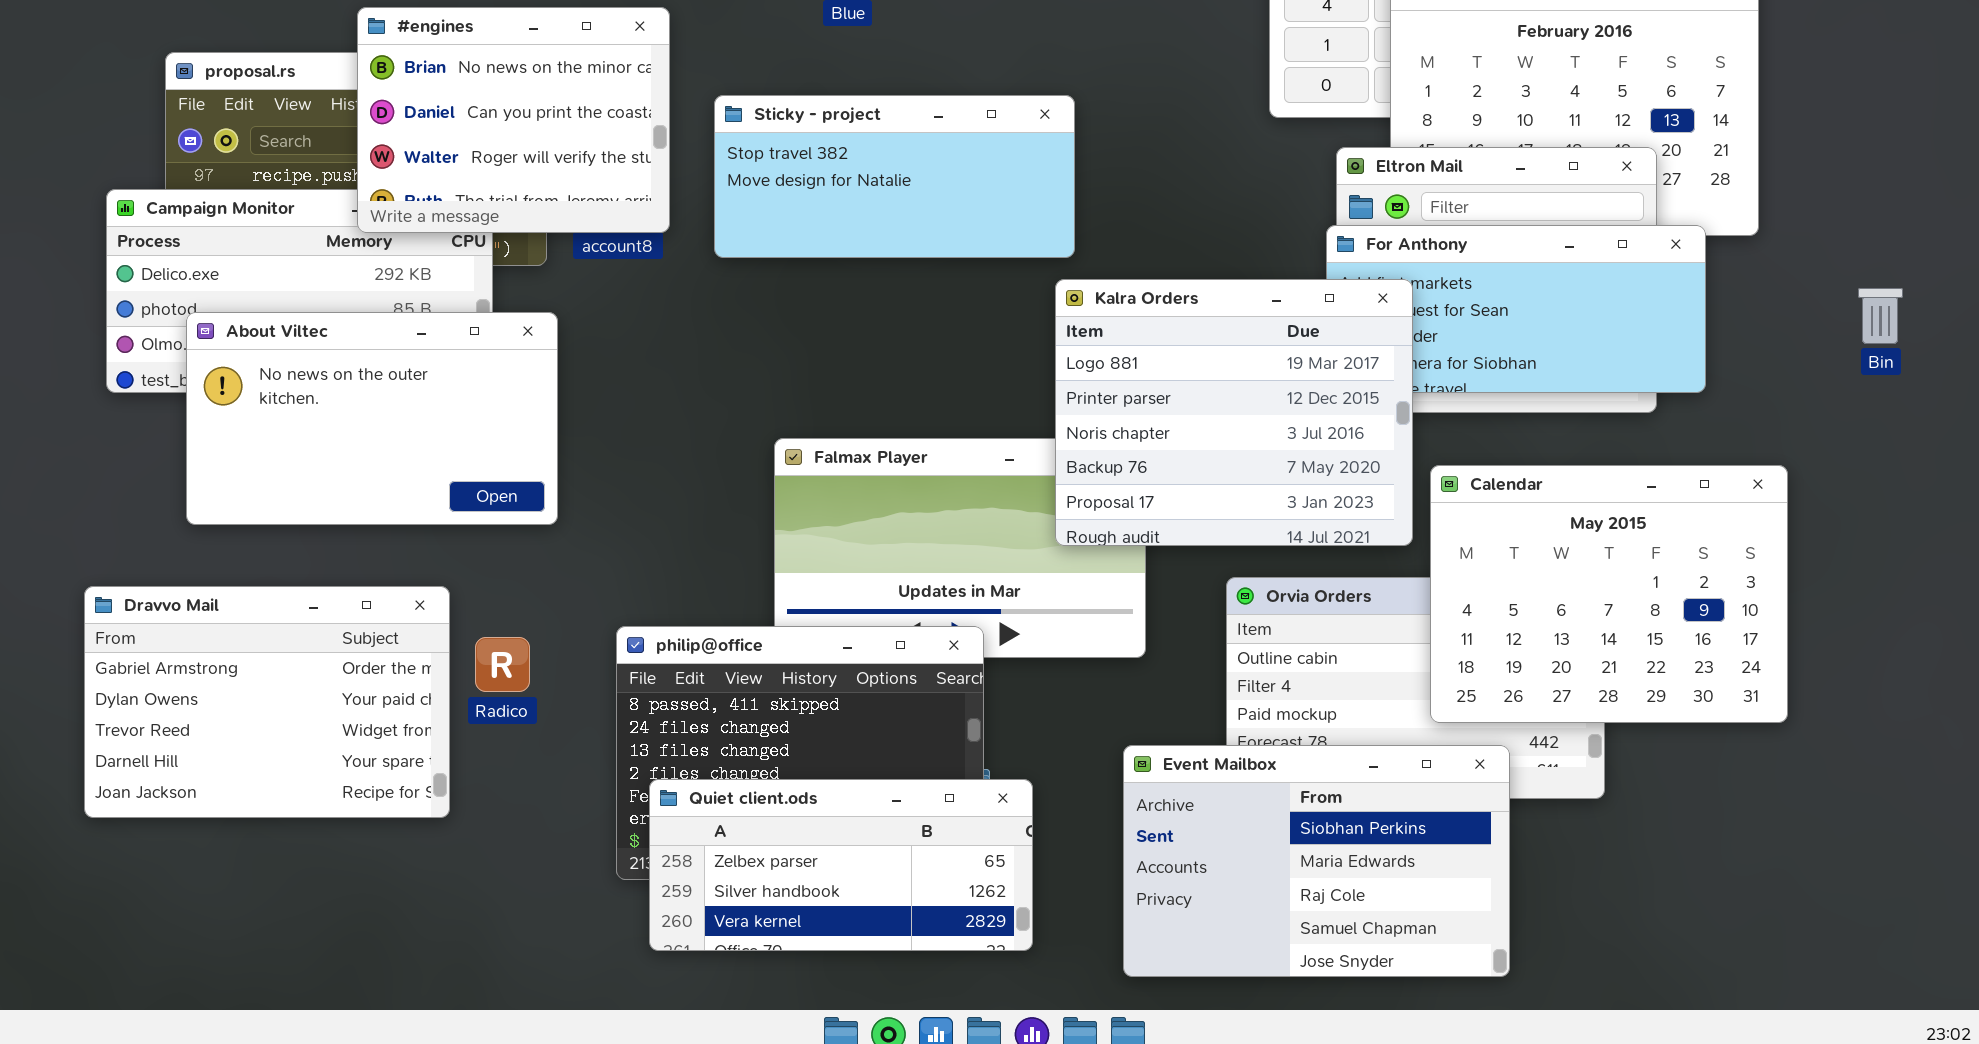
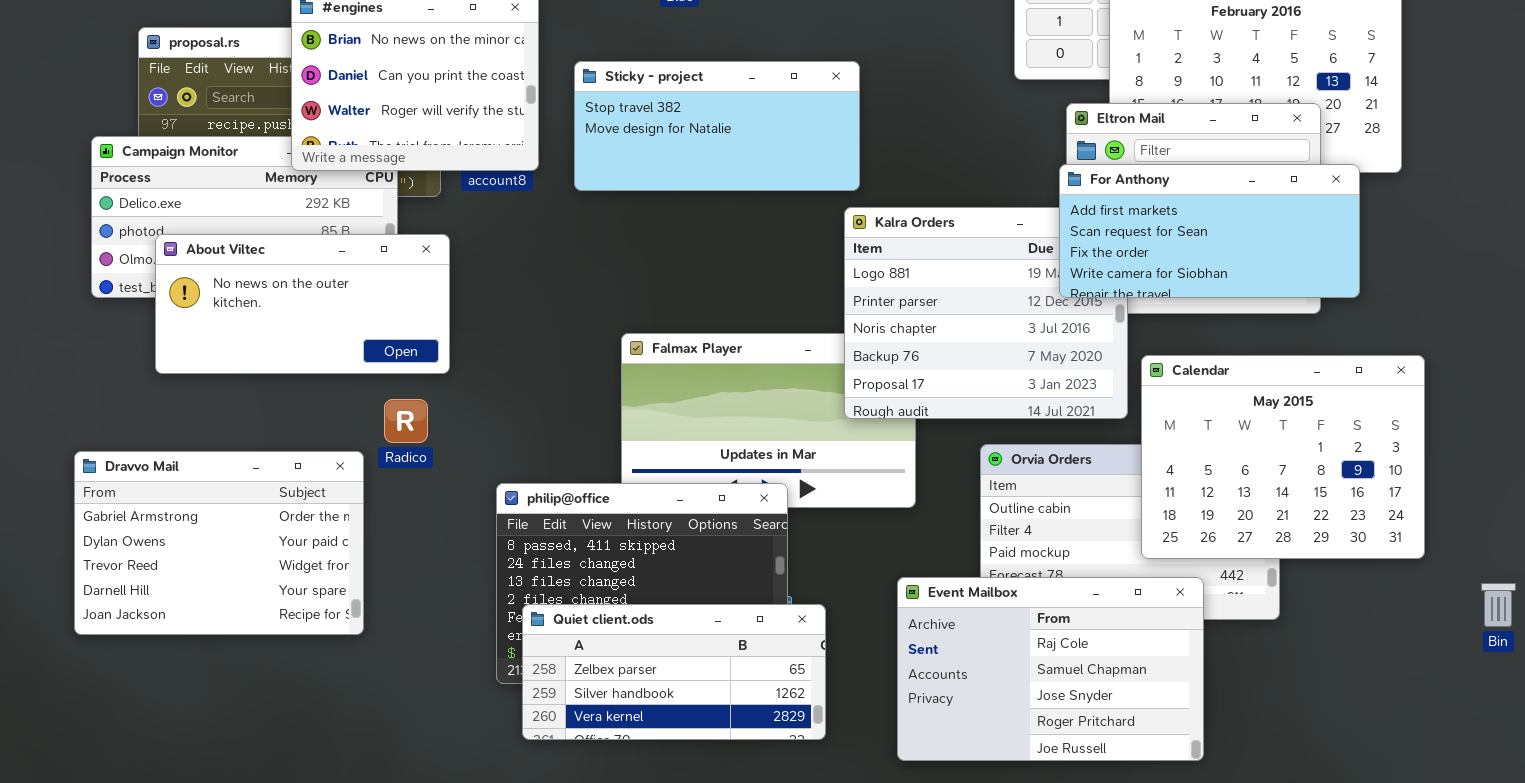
For Anthony: [1326,225,1706,393] -> [1059,164,1360,298], raised
Bin: [1858,288,1903,344] -> [1481,583,1516,627], moved
About Viltec: [186,312,558,525] -> [155,234,450,374], resized
Radico: [475,637,530,692] -> [384,399,428,443], moved
Event Mailbox: [1123,745,1510,977] -> [897,577,1204,761], scrolled down 2 rows

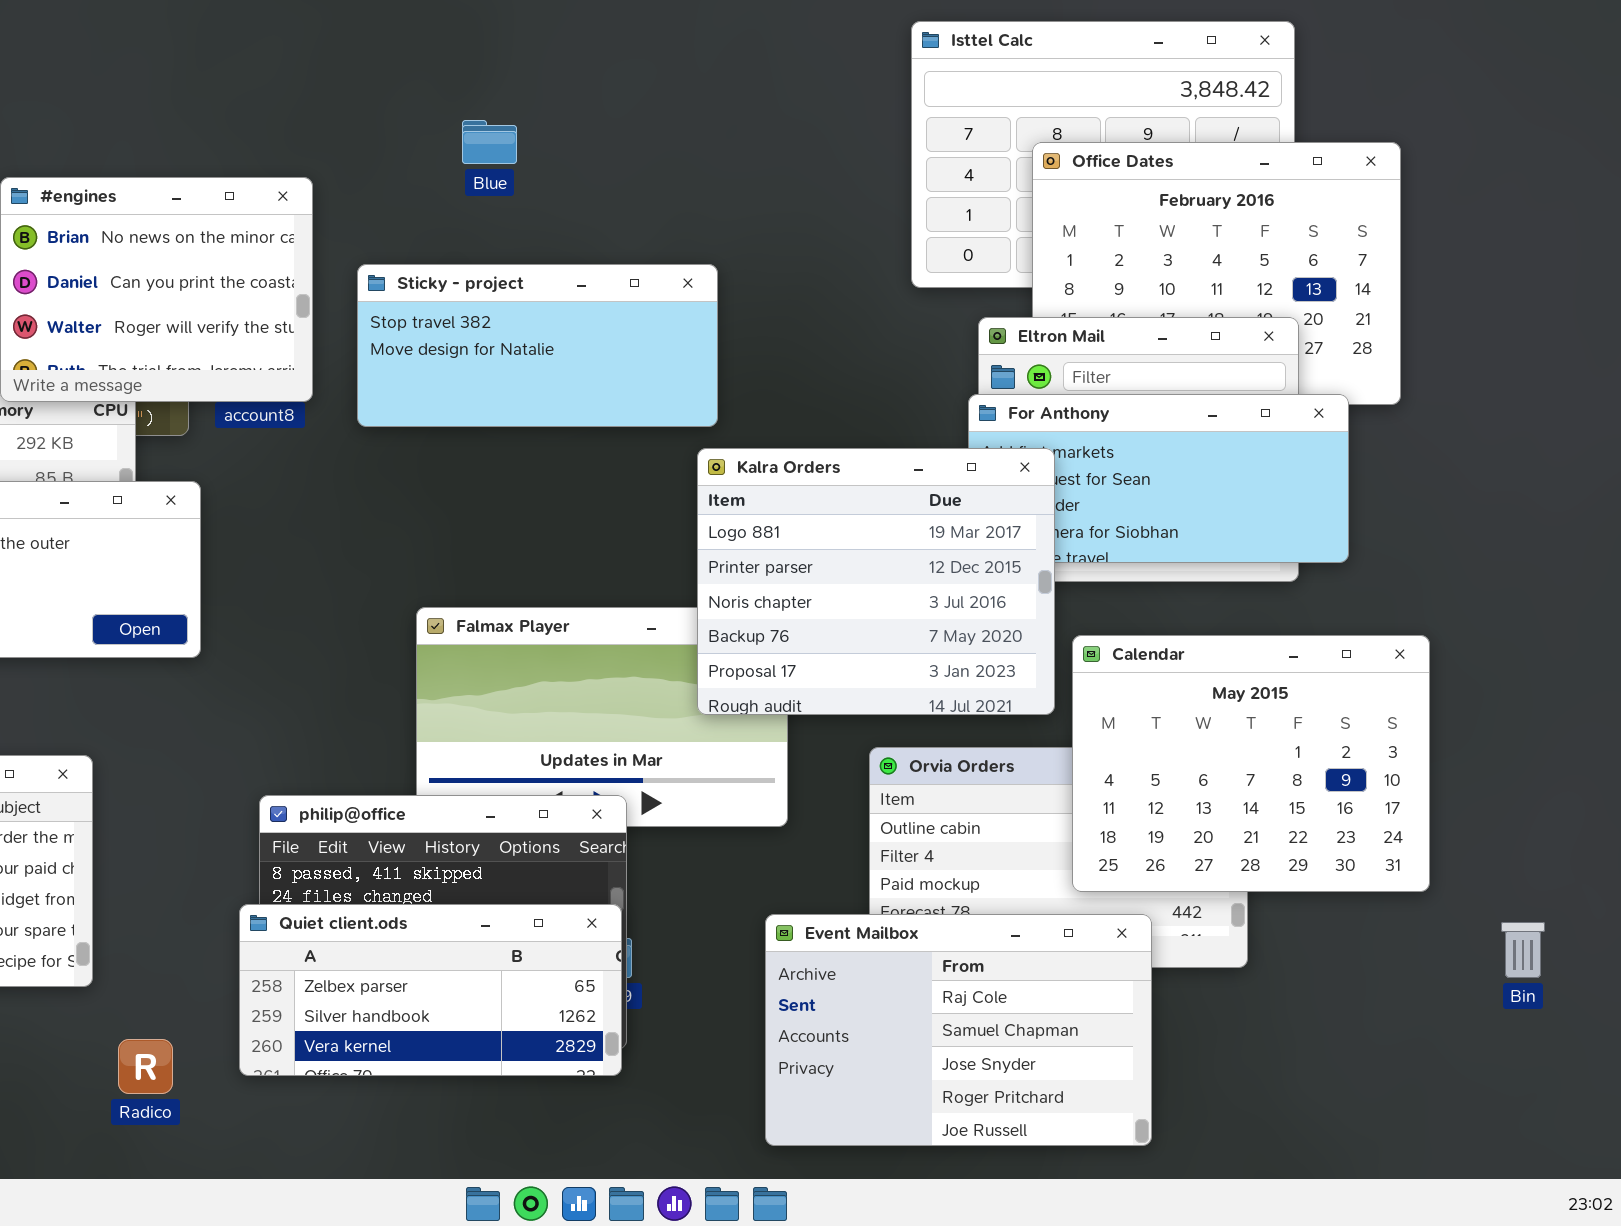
Kalra Orders: [844,207,1128,419] -> [697,448,1055,715], raised
Radico: [384,399,428,443] -> [118,1039,173,1094], moved
Quiet client.ods: [522,604,826,740] -> [239,904,622,1076], moved

